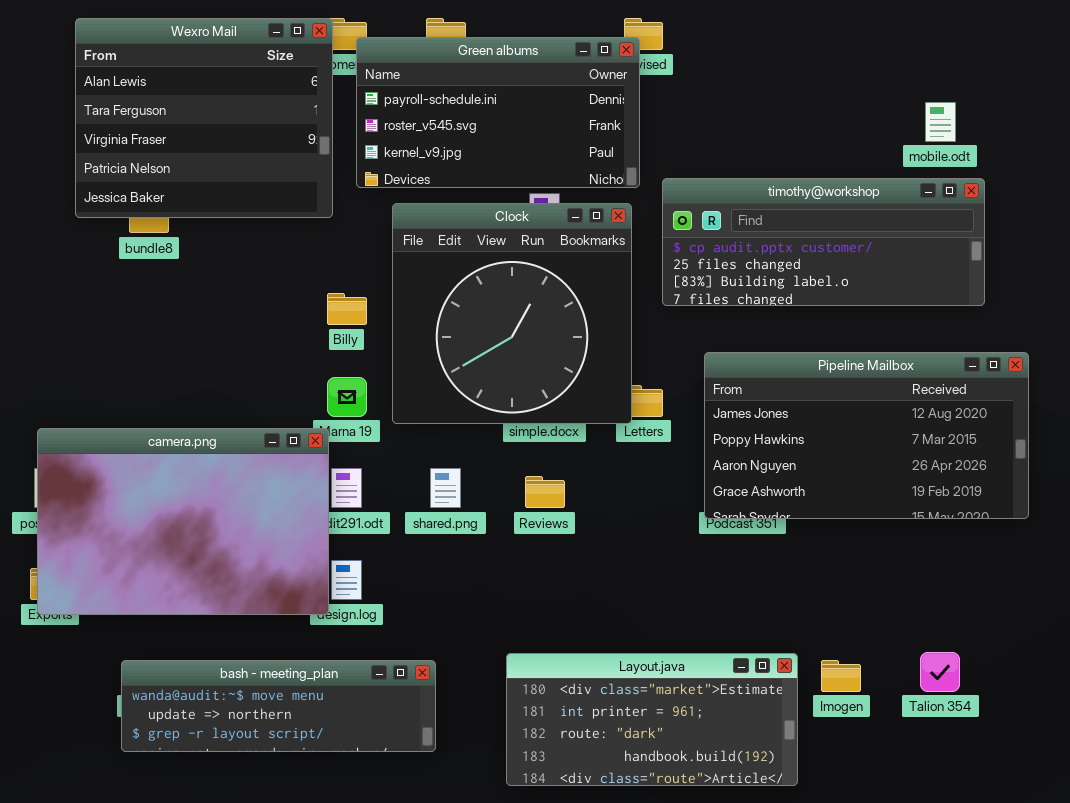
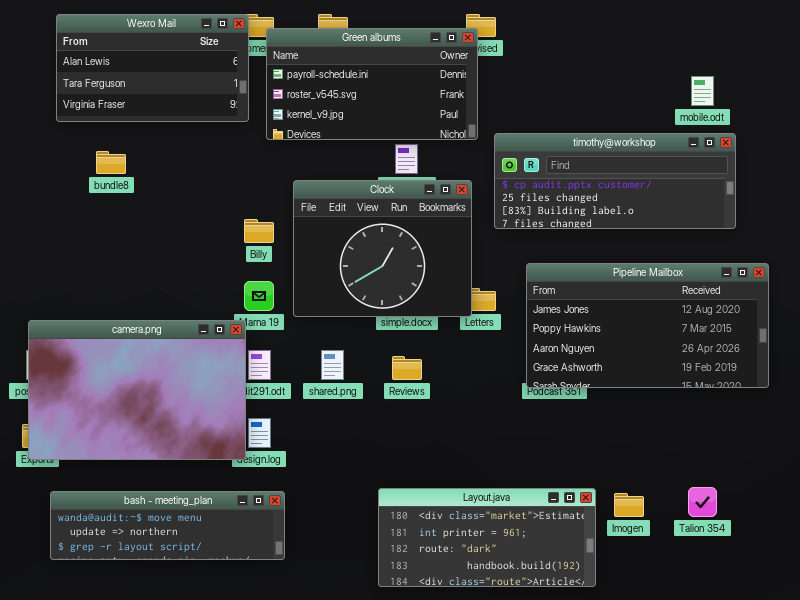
Wexro Mail: [75,18,333,218] -> [56,14,249,122], resized
Clock: [392,203,632,424] -> [293,180,472,317], resized
bash - meeting_plan: [121,660,436,752] -> [50,491,285,560], moved

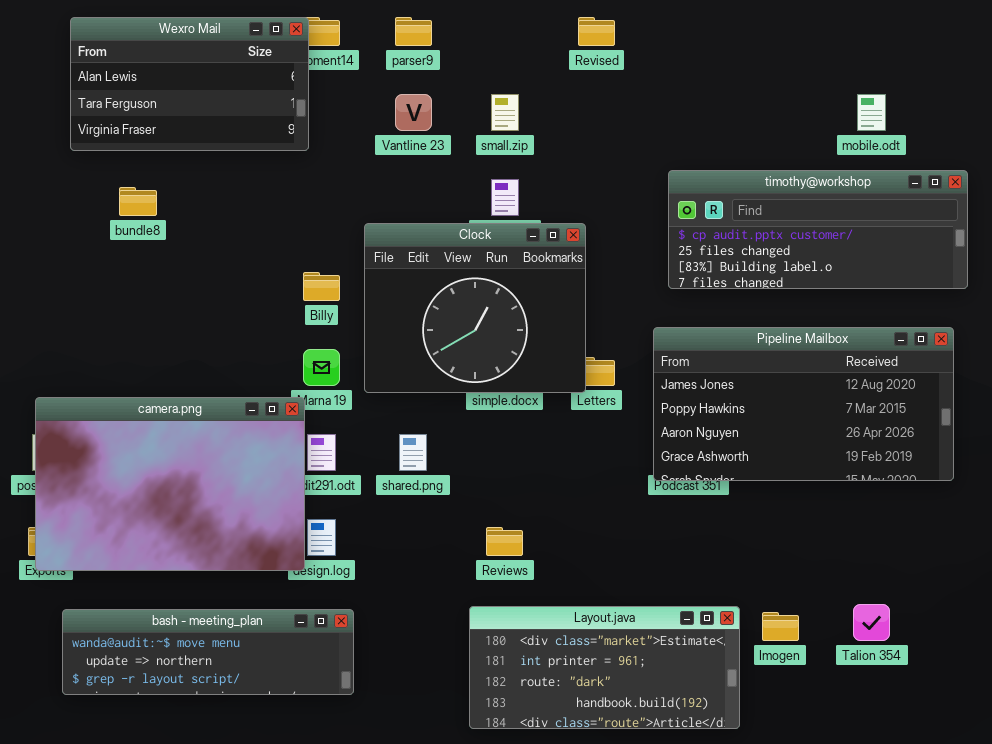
Green albums: [266,28,478,140] -> none, closed
timothy@workshop: [494,133,736,229] -> [668,170,968,289], moved
Reviews: [392,356,422,380] -> [486,527,523,556], moved

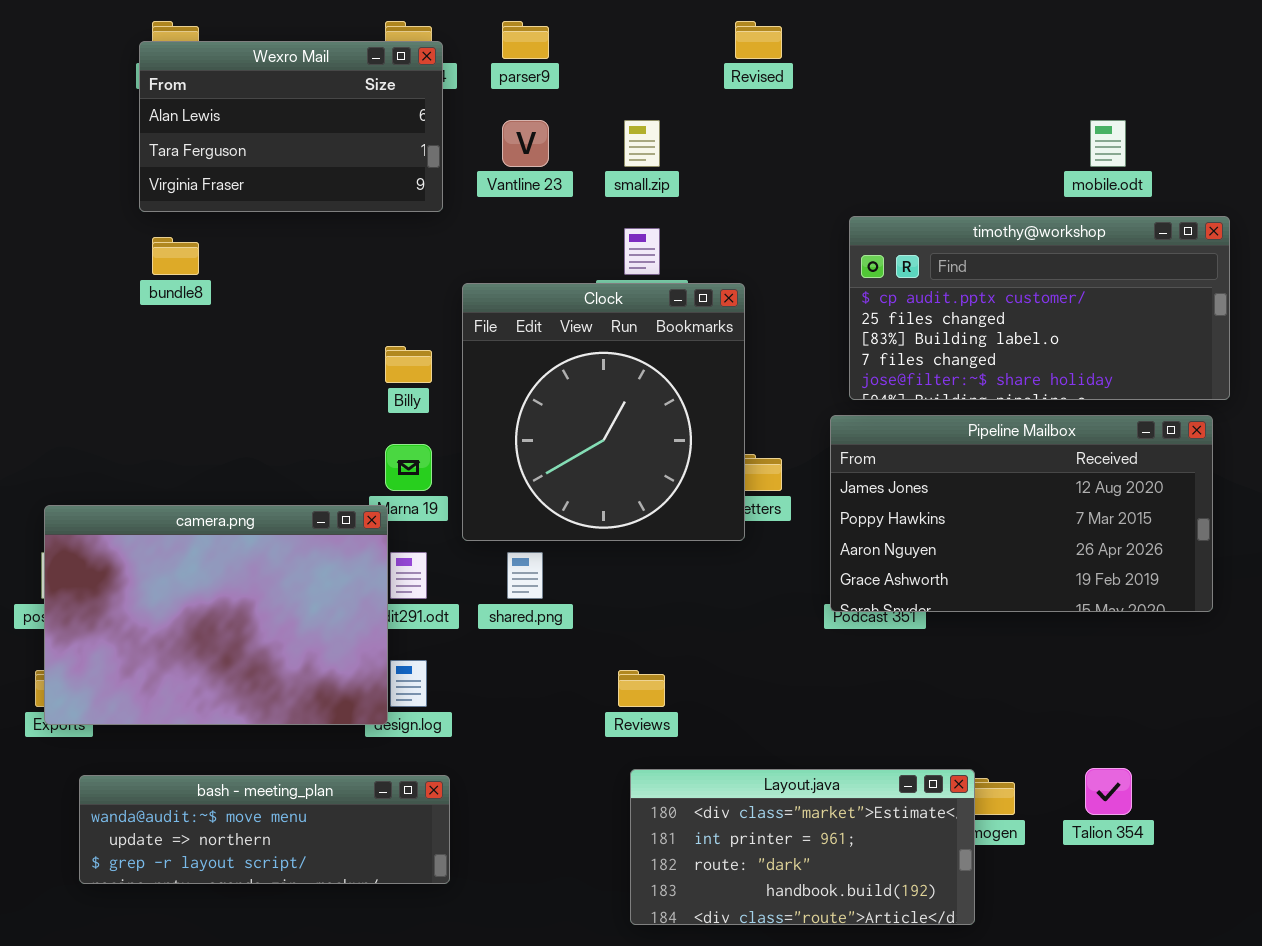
Wexro Mail: [70,17,309,151] -> [139,41,443,212], moved
timothy@workshop: [668,170,968,289] -> [849,216,1230,400], resized
Clock: [364,223,586,393] -> [462,283,745,541], resized
Layout.java: [469,606,740,729] -> [630,769,975,925], moved

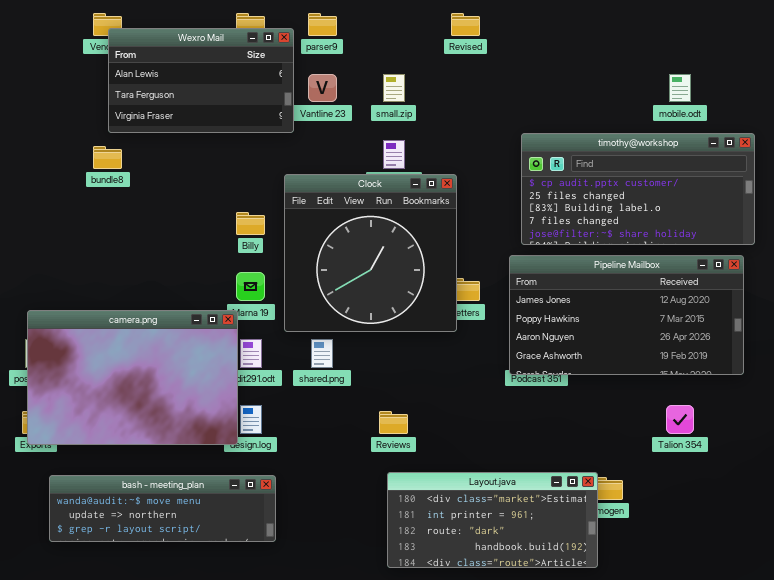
Wexro Mail: [139,41,443,212] -> [108,28,294,133], moved
Talion 354: [1085,768,1132,815] -> [666,405,694,434], moved

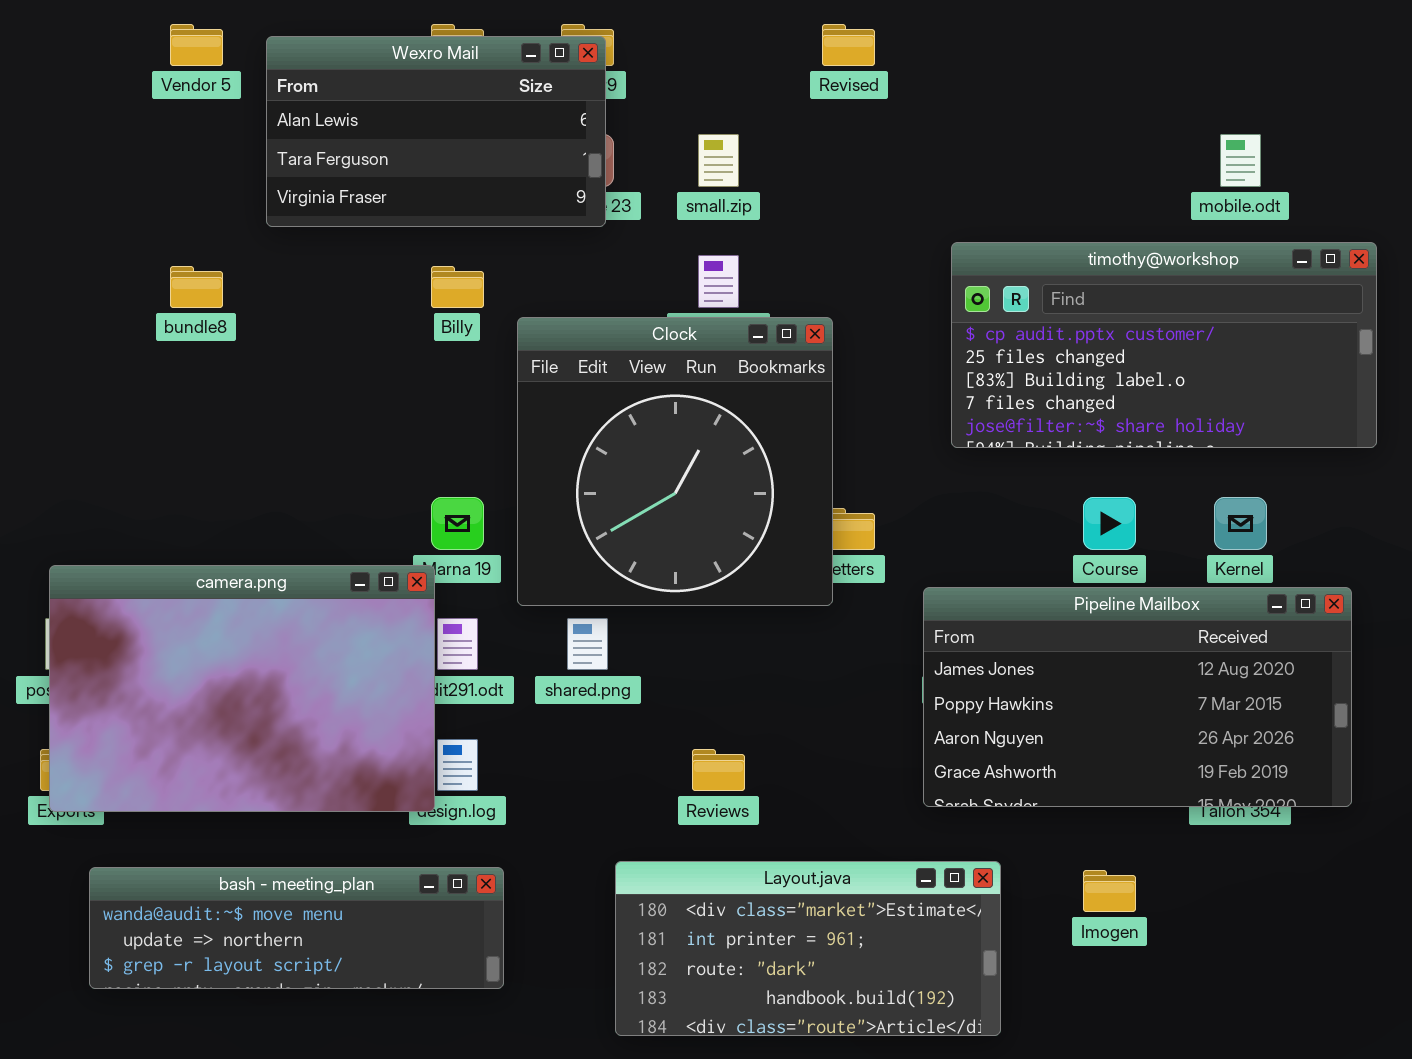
Wexro Mail: [108,28,294,133] -> [266,36,606,227], moved
Billy: [236,212,265,235] -> [431,266,484,308], moved
Pipeline Mailbox: [509,255,744,375] -> [923,587,1352,807], moved
Layout.java: [387,472,598,568] -> [615,861,1001,1036], moved

